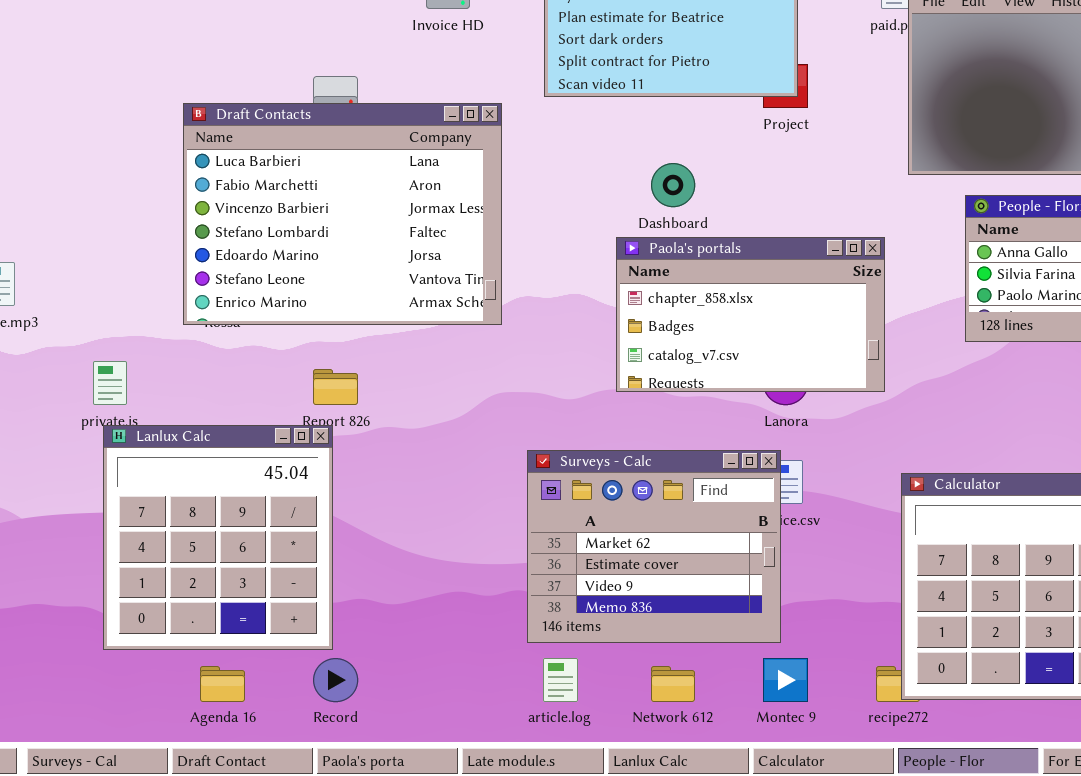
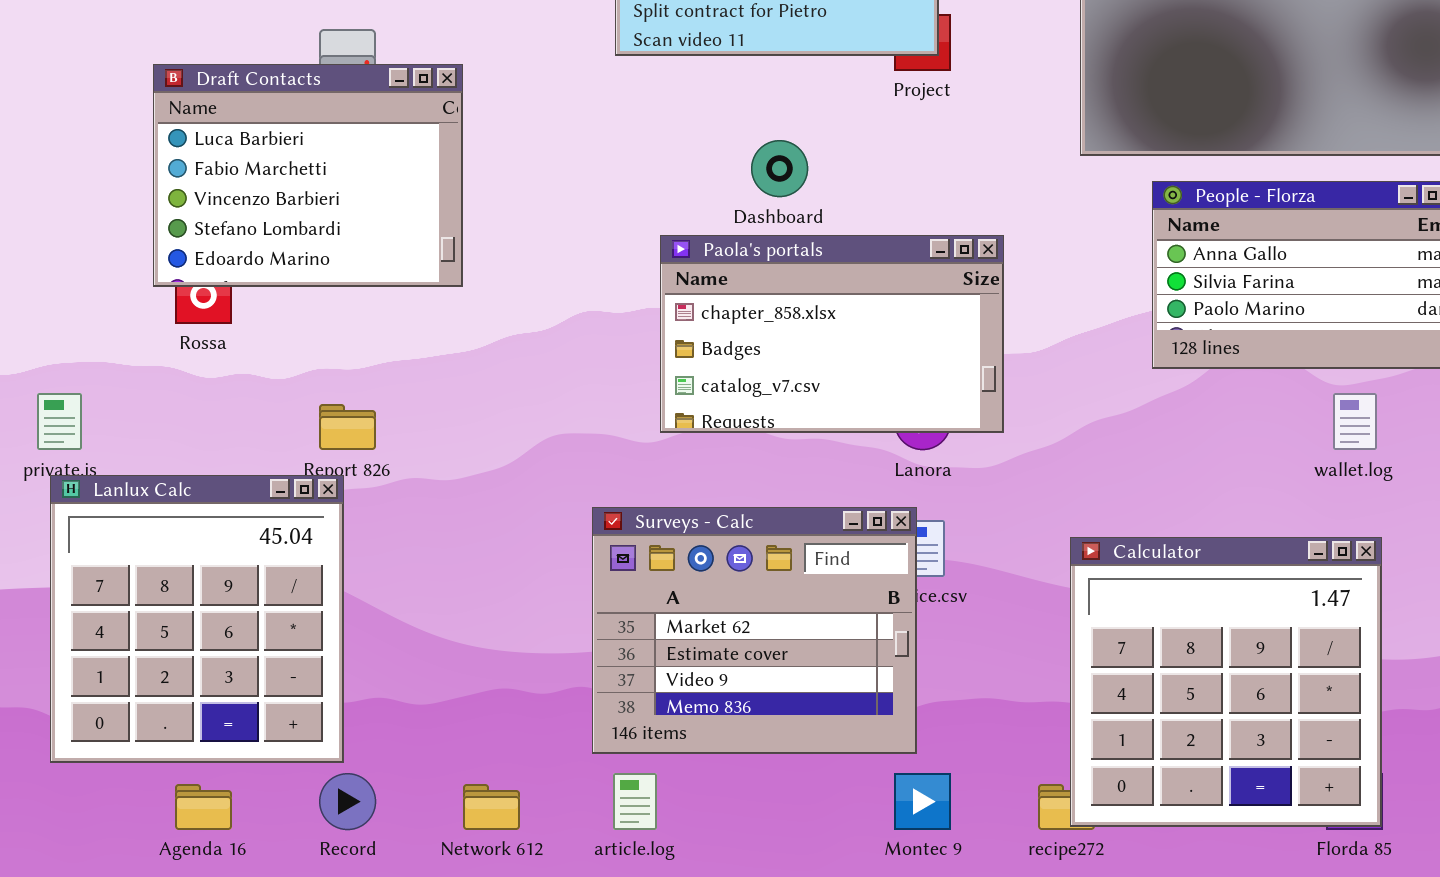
Draft Contacts: [183,103,502,325] -> [153,64,463,287], resized
Paola's portals: [616,237,885,392] -> [660,235,1004,433], moved
Network 612: [651,666,695,702] -> [463,784,520,830], moved

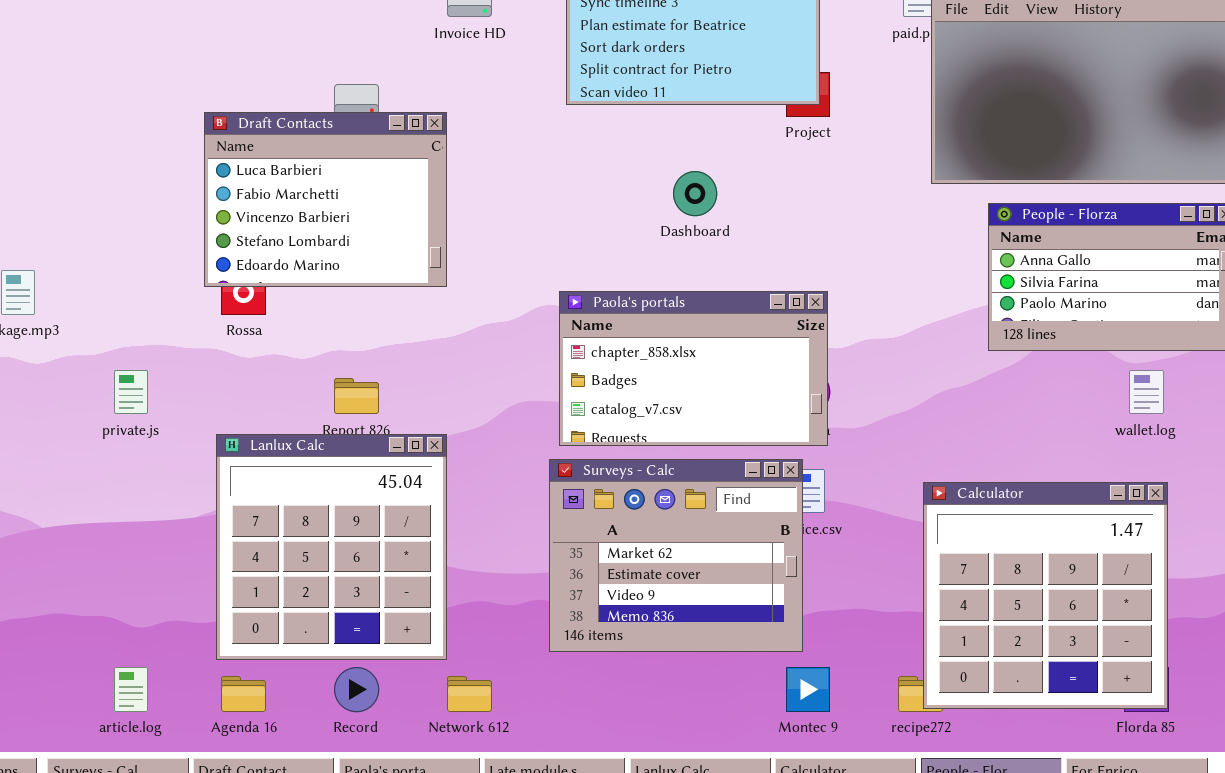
Paola's portals: [660,235,1004,433] -> [559,291,828,446], moved
Lanlux Calc: [50,475,344,763] -> [216,434,447,660], moved
article.log: [613,773,657,830] -> [114,667,148,712], moved

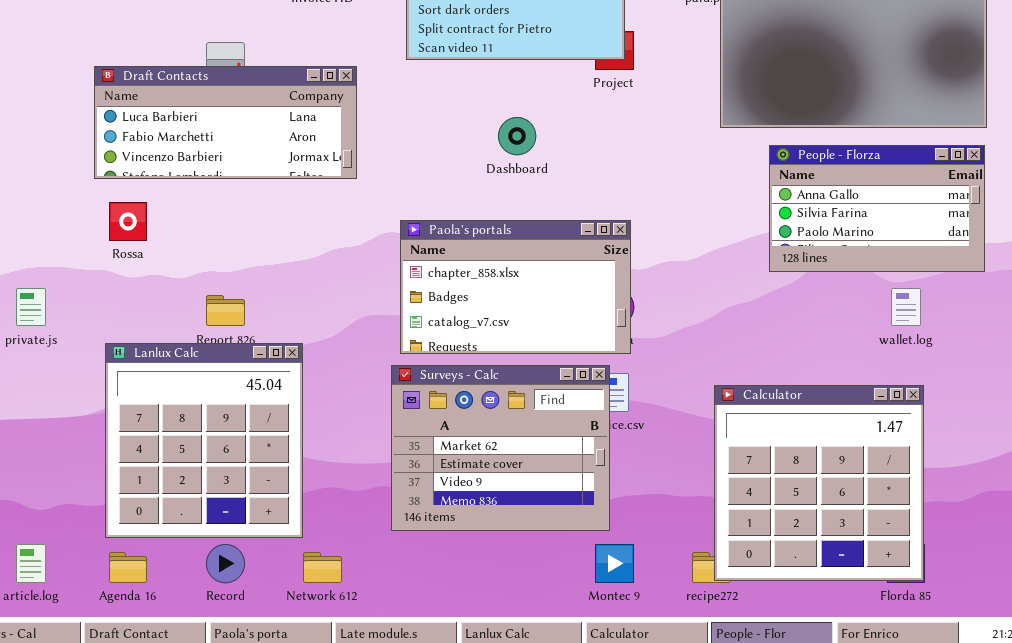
Draft Contacts: [204,112,447,287] -> [94,66,357,179], resized

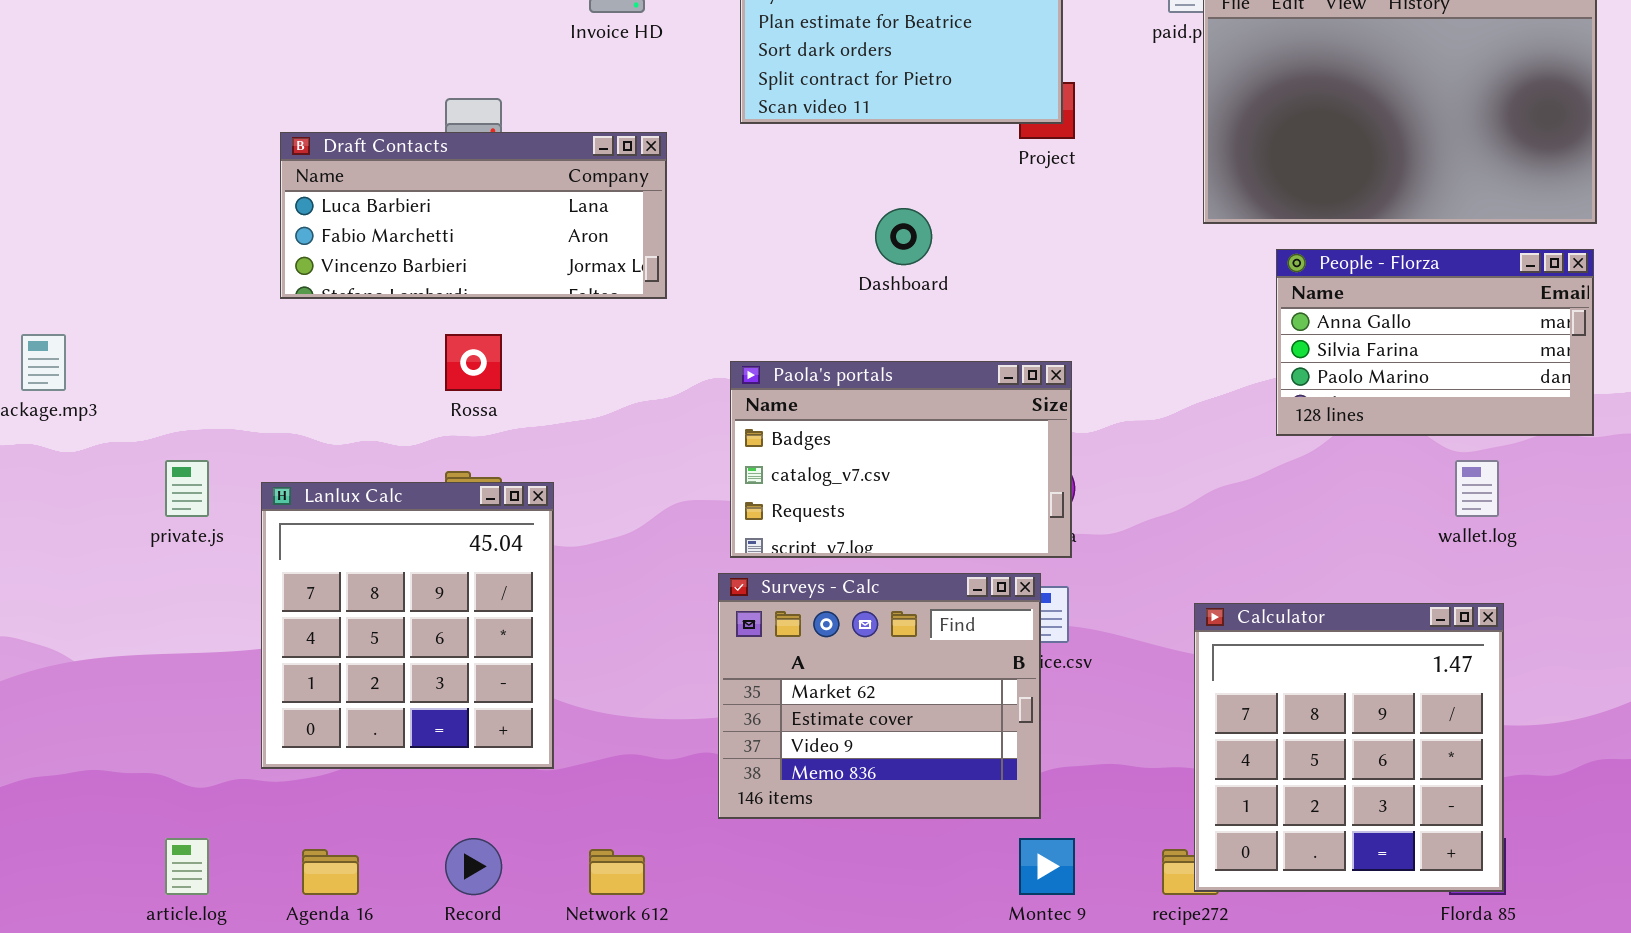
Rossa: [109,202,147,241] -> [445,334,502,391], moved
Paola's portals: [400,220,631,354] -> [730,361,1072,558], scrolled down 1 row
Lanlux Calc: [105,343,303,538] -> [261,482,554,769], moved

